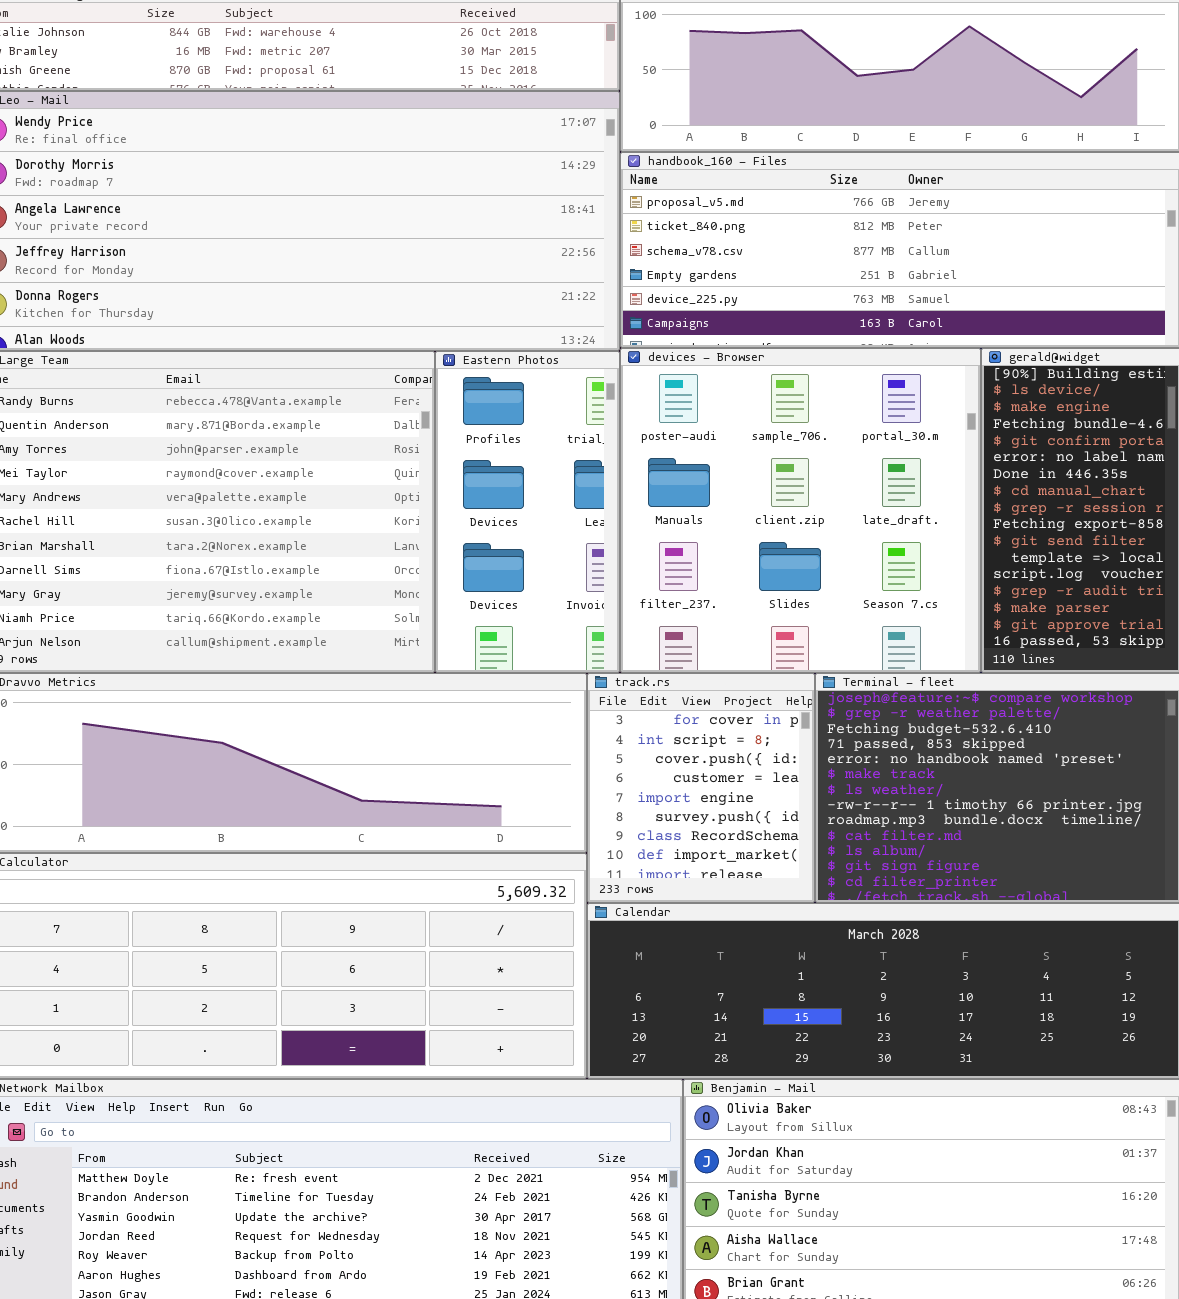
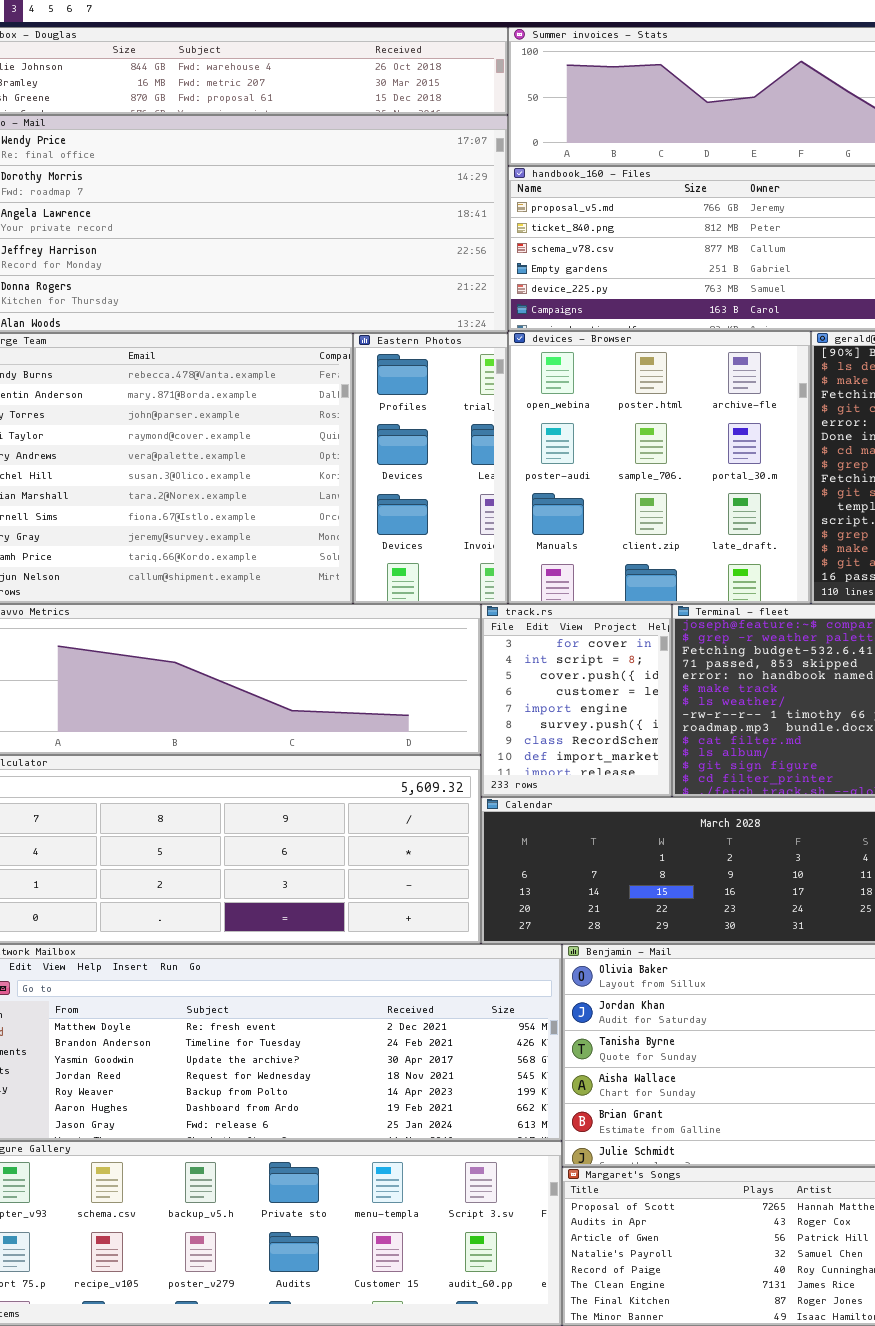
devices - Browser: [620,348,981,673] -> [508,331,811,604], scrolled up 1 row

